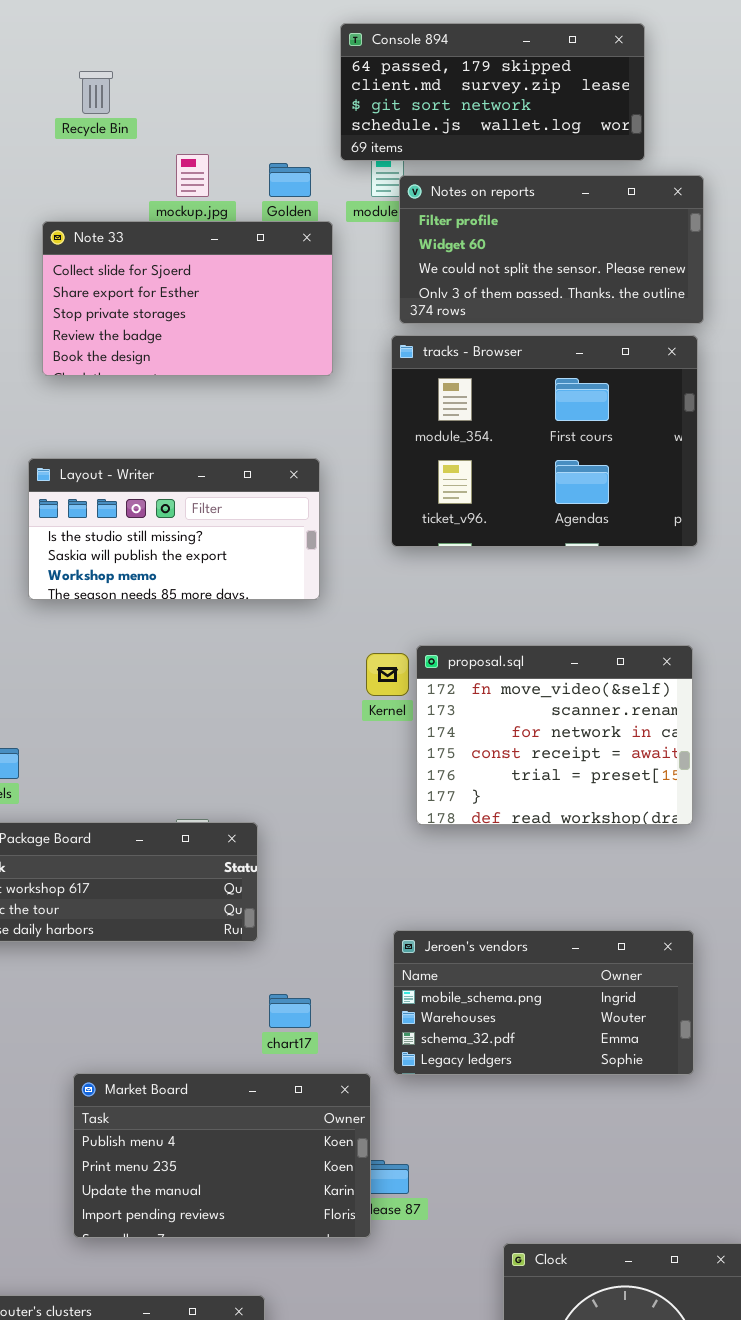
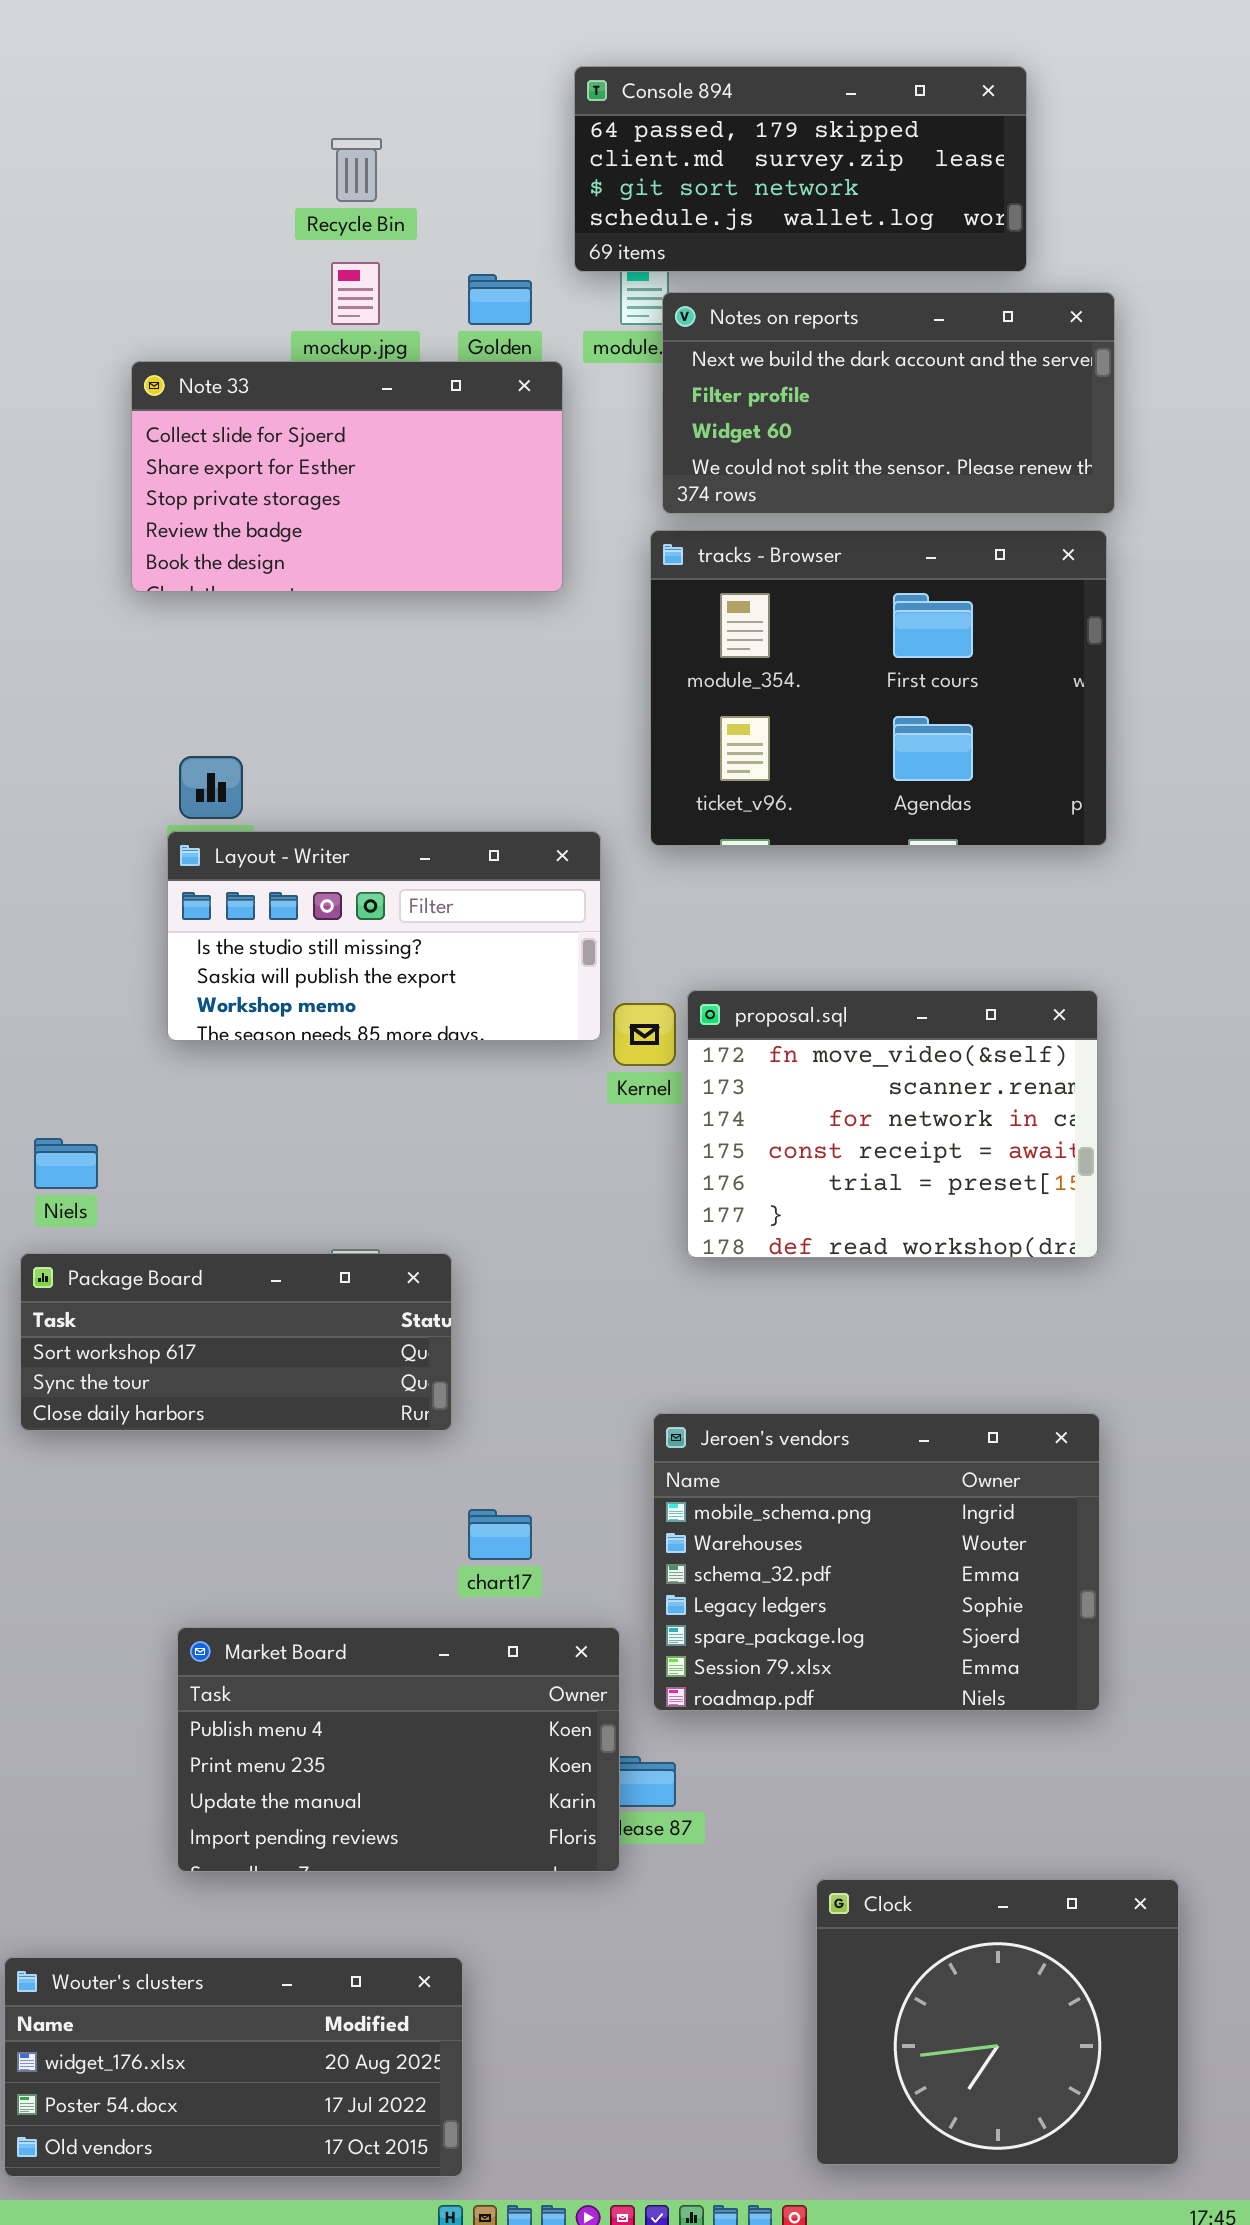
Recycle Bin: [79,71,113,114] -> [331,138,382,202], moved
Notes on reports: [399,175,704,324] -> [662,292,1115,514], scrolled up 1 row
Layout - Writer: [28,458,320,600] -> [167,831,601,1041], moved
Jeroen's vendors: [393,930,694,1075] -> [653,1413,1100,1711], resized

